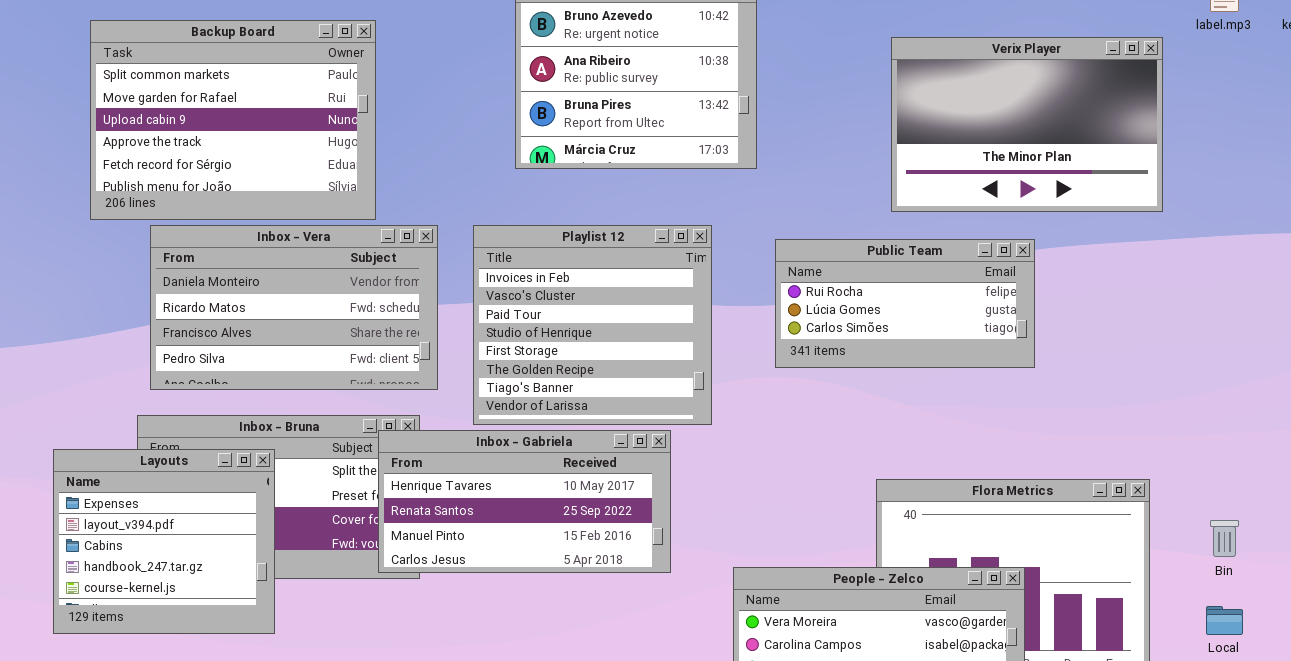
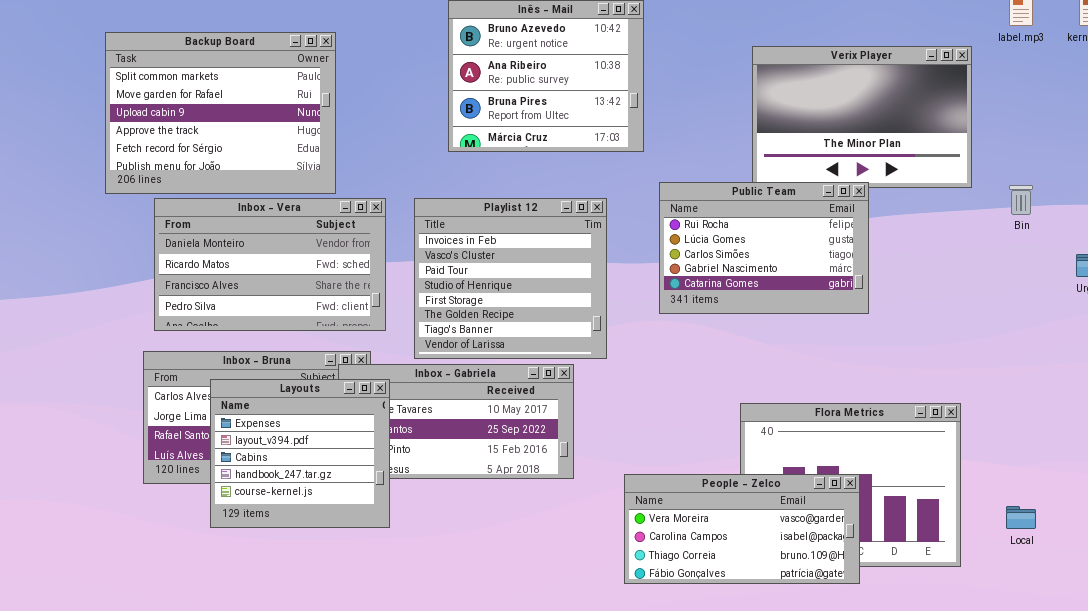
Public Team: [775,239,1035,368] -> [659,182,869,314], resized
Layouts: [53,449,275,634] -> [210,379,390,528], moved
Bin: [1210,520,1239,557] -> [1009,185,1033,215], moved

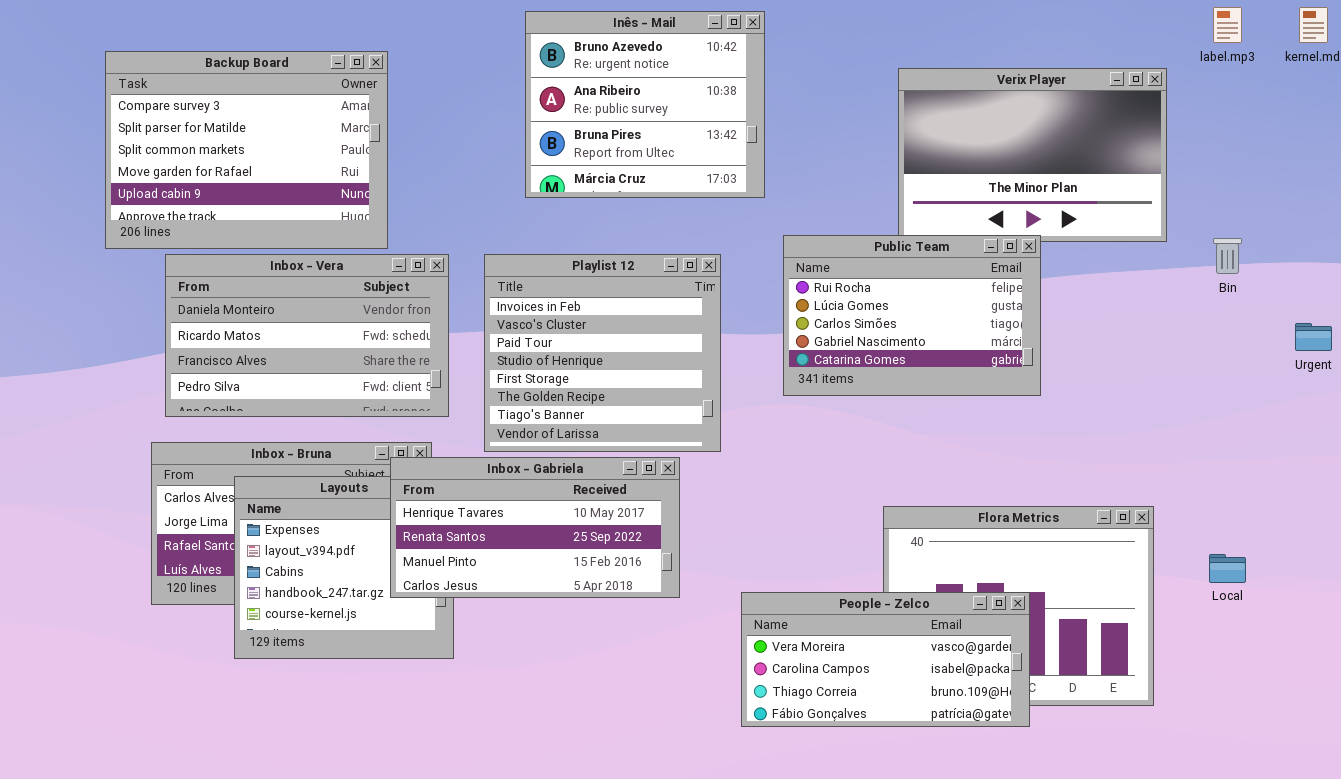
Backup Board: [105,32,336,194] -> [105,51,388,249], scrolled up 2 rows
Inbox - Gabriela: [338,364,574,479] -> [390,457,680,598], raised
Local: [1006,506,1036,529] -> [1209,554,1246,583], moved

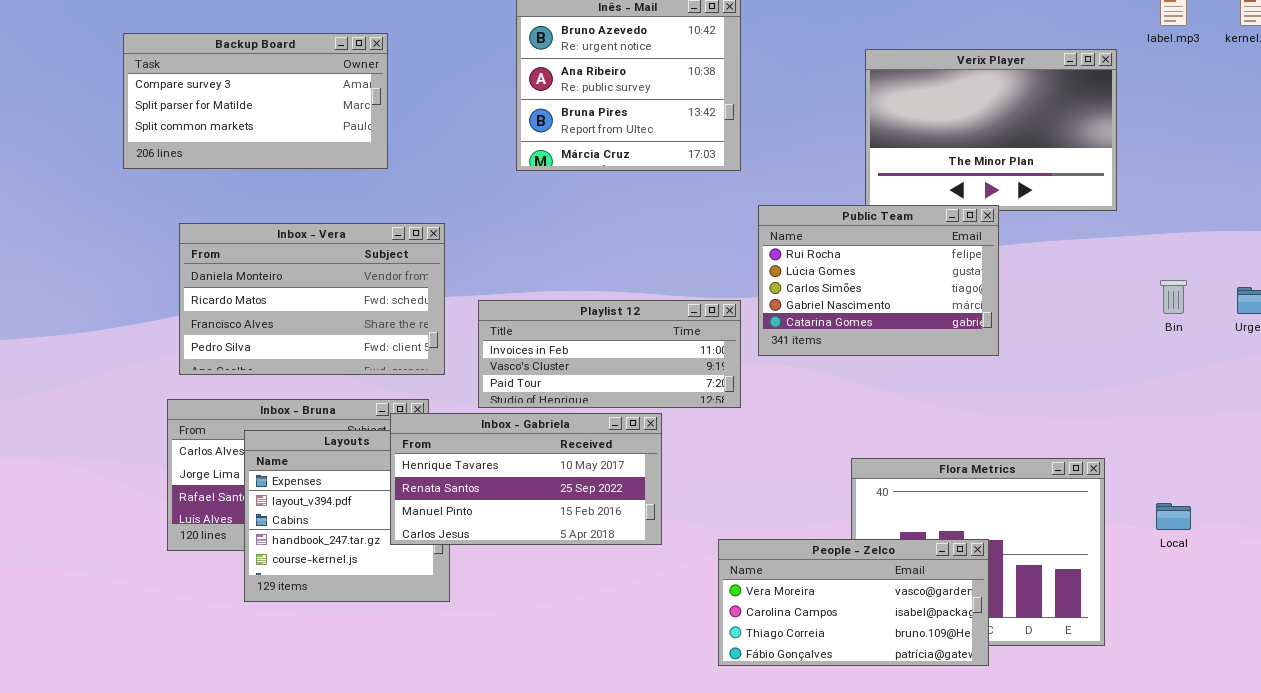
Backup Board: [105,51,388,249] -> [123,33,388,169], resized
Bin: [1213,238,1242,274] -> [1160,280,1187,314], moved
Playlist 12: [484,254,721,452] -> [478,300,741,408], resized

